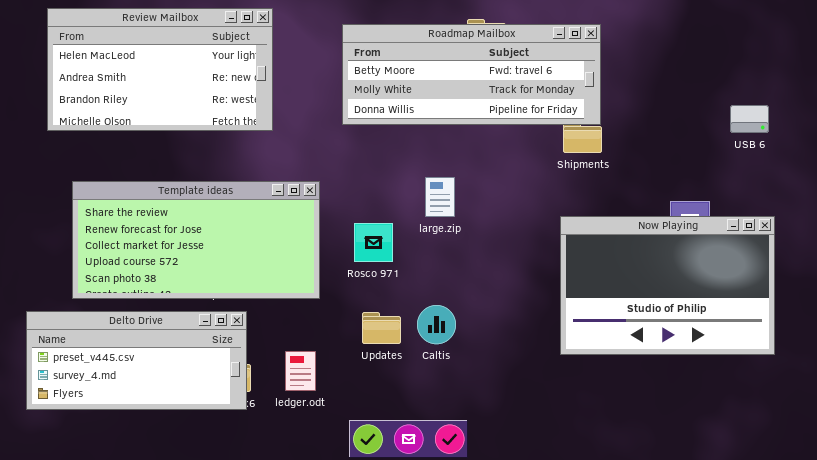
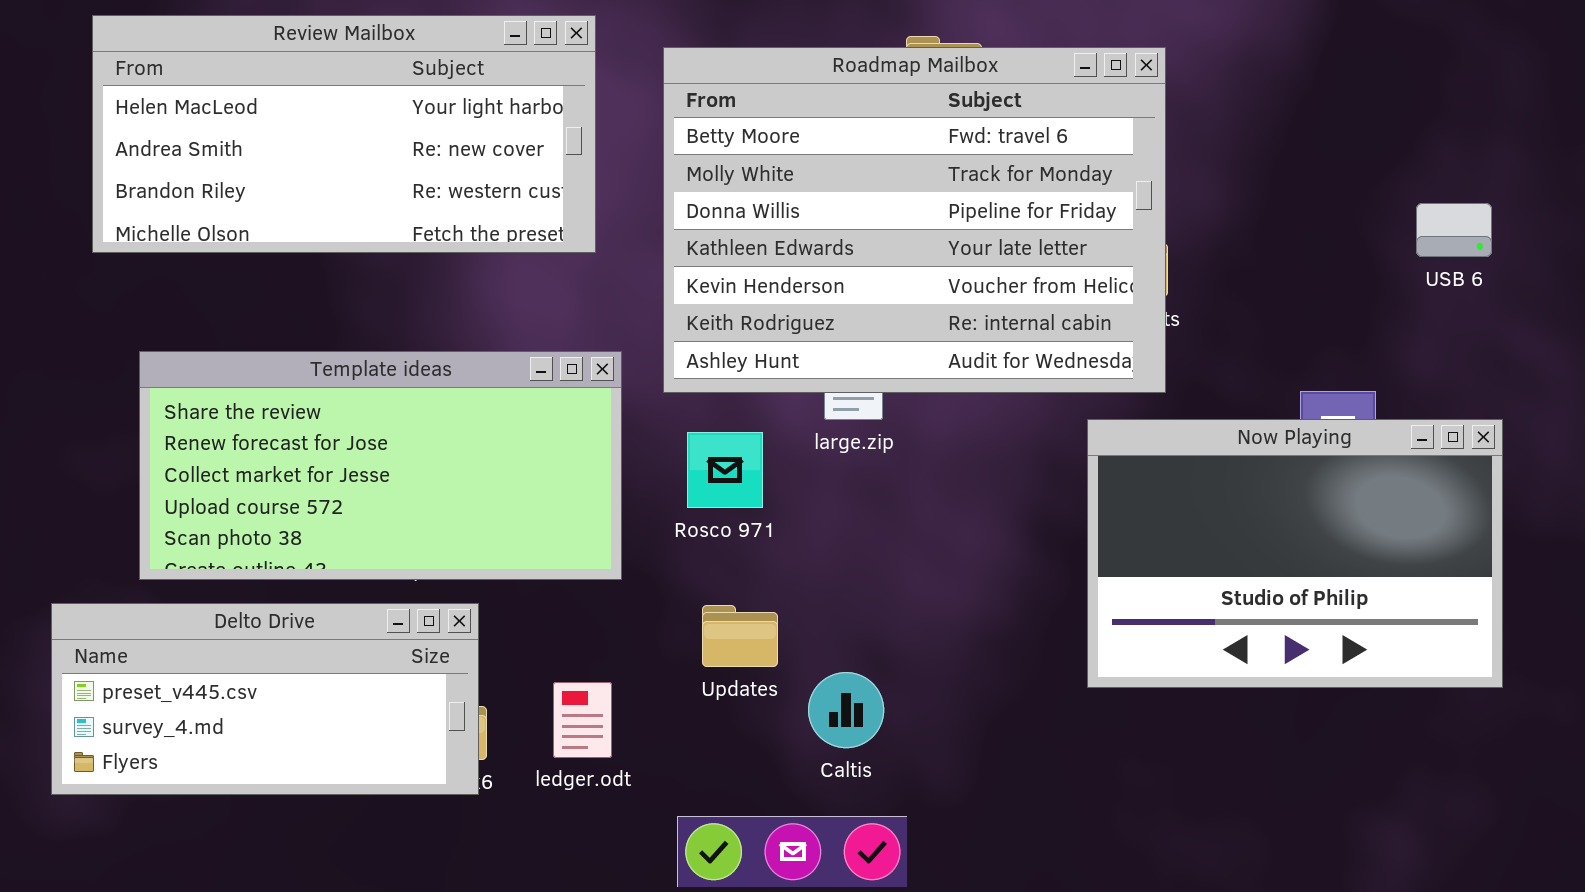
Review Mailbox: [47,8,273,131] -> [92,15,596,253], resized
Roadmap Mailbox: [342,24,601,125] -> [663,47,1166,393], resized
Caltis: [417,305,456,344] -> [808,672,884,748], moved

